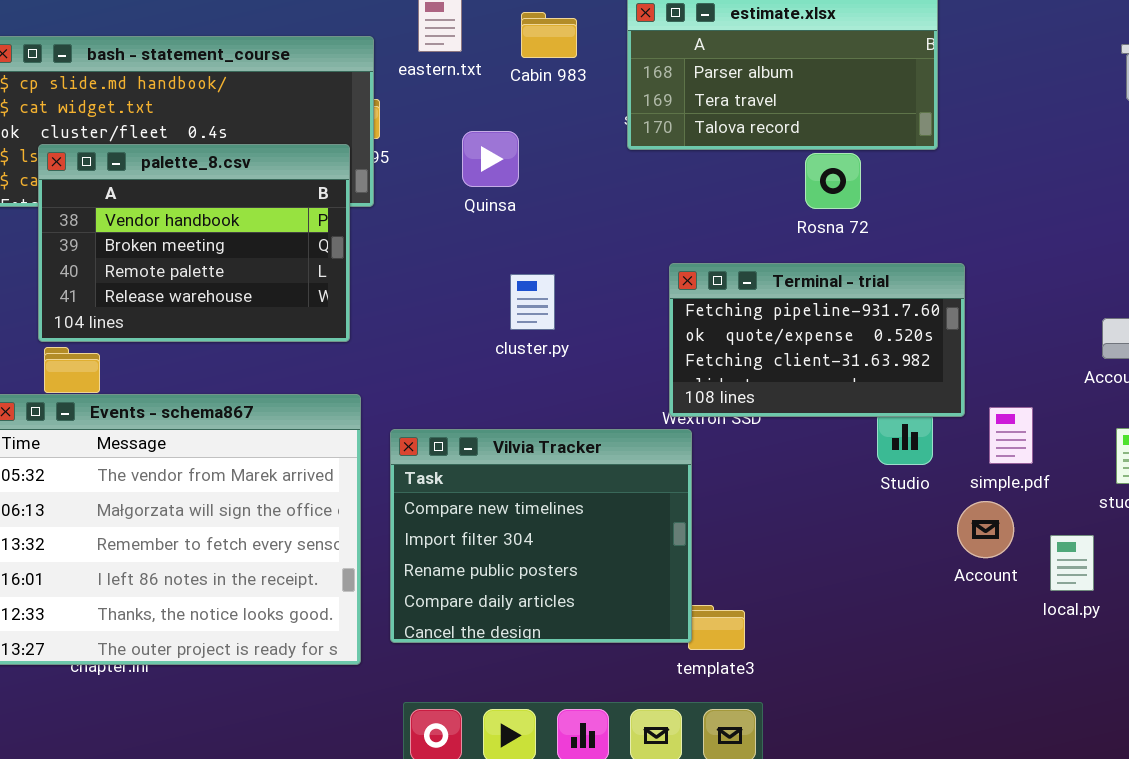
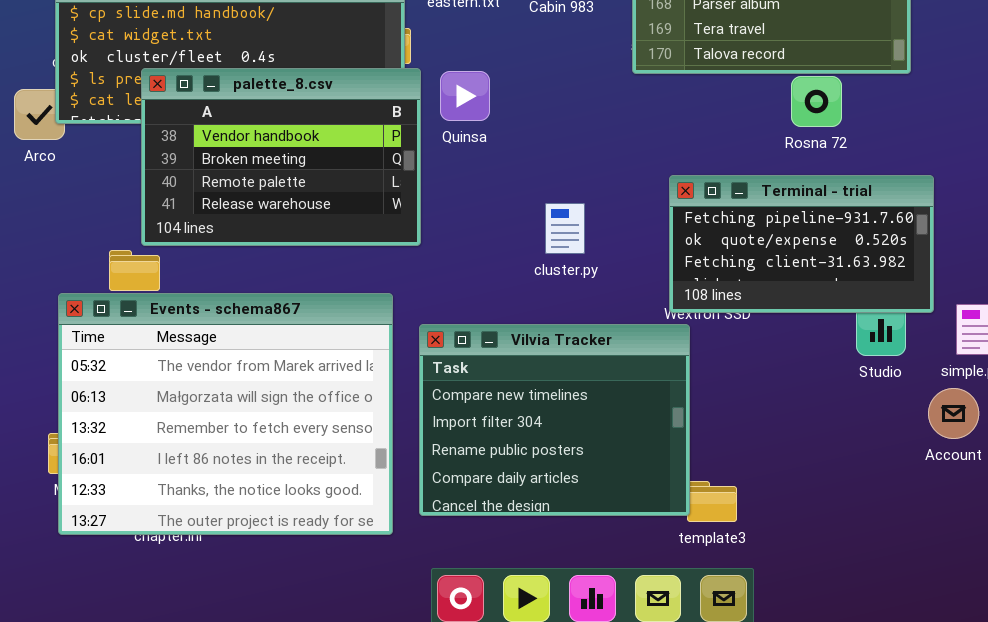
Quinsa: [462,131,519,187] -> [440,71,490,121], moved
palette_8.csv: [38,144,350,342] -> [141,68,421,246], moved
cluster.py: [510,274,555,330] -> [545,203,585,254], moved

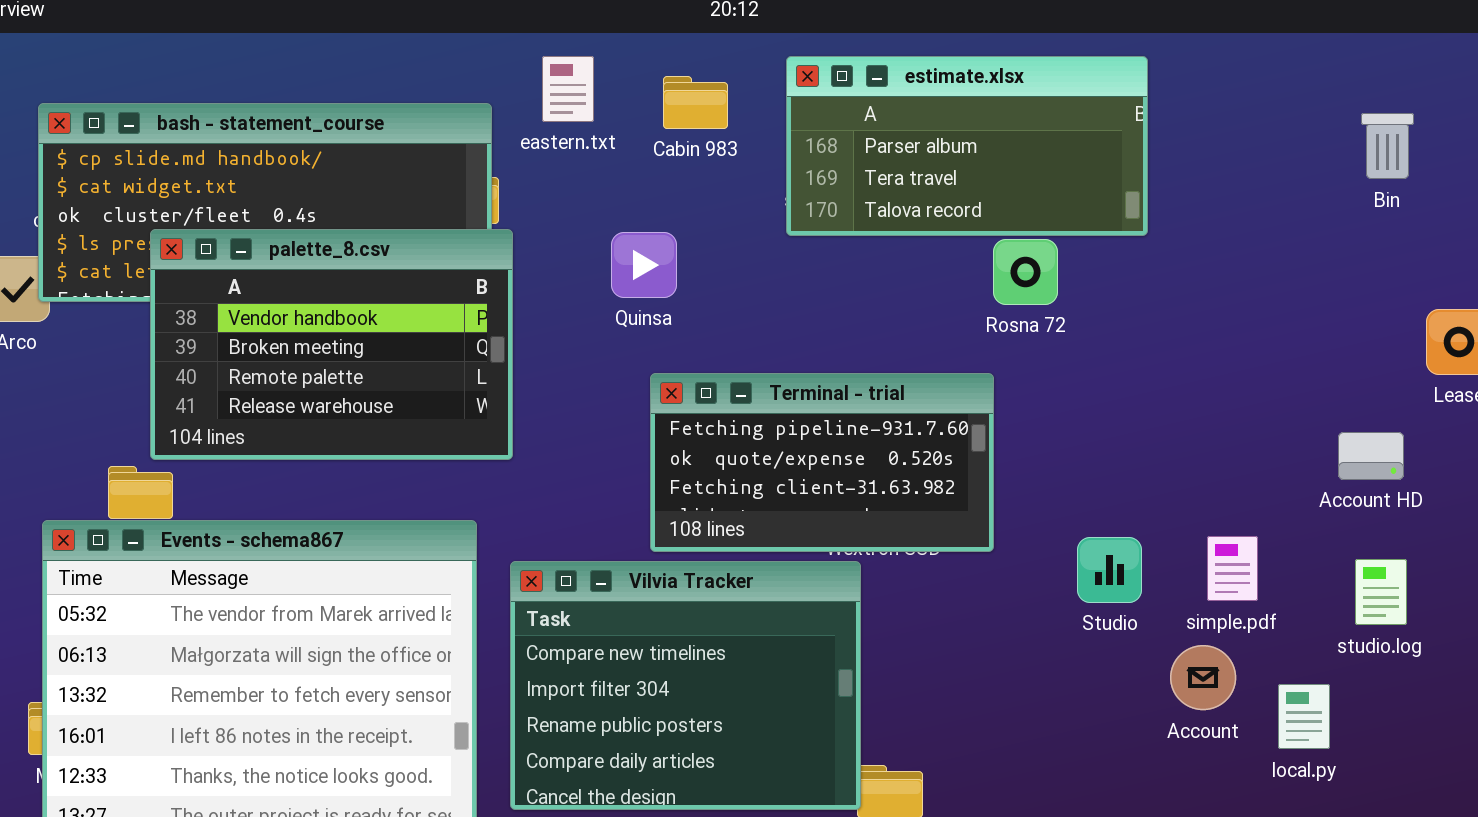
Quinsa: [440,71,490,121] -> [611,232,677,298], moved
Terminal - trial: [669,175,934,313] -> [650,373,994,552], moved

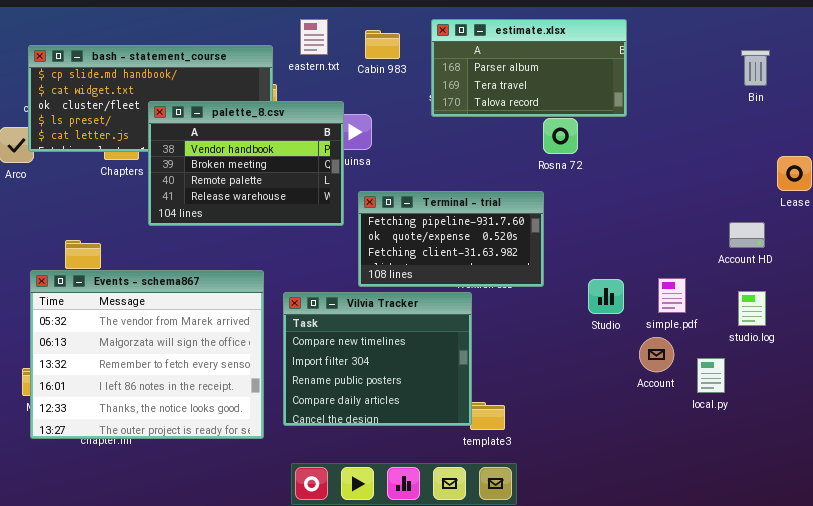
palette_8.csv: [150,229,513,460] -> [148,101,344,226], moved

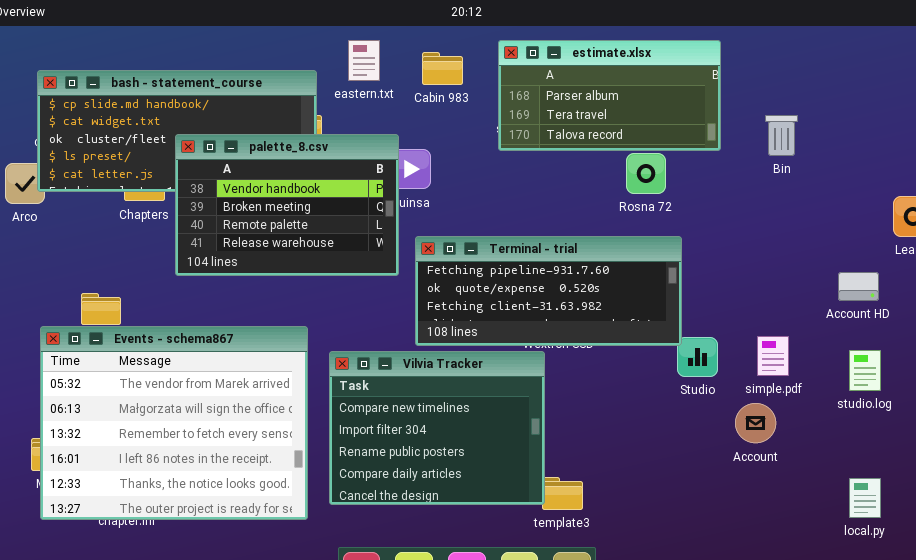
Bin: [741,50,770,86] -> [765,115,798,156], moved
Terminal - trial: [358,191,544,287] -> [415,236,682,346], resized
local.py: [697,358,725,393] -> [849,478,881,518], moved

